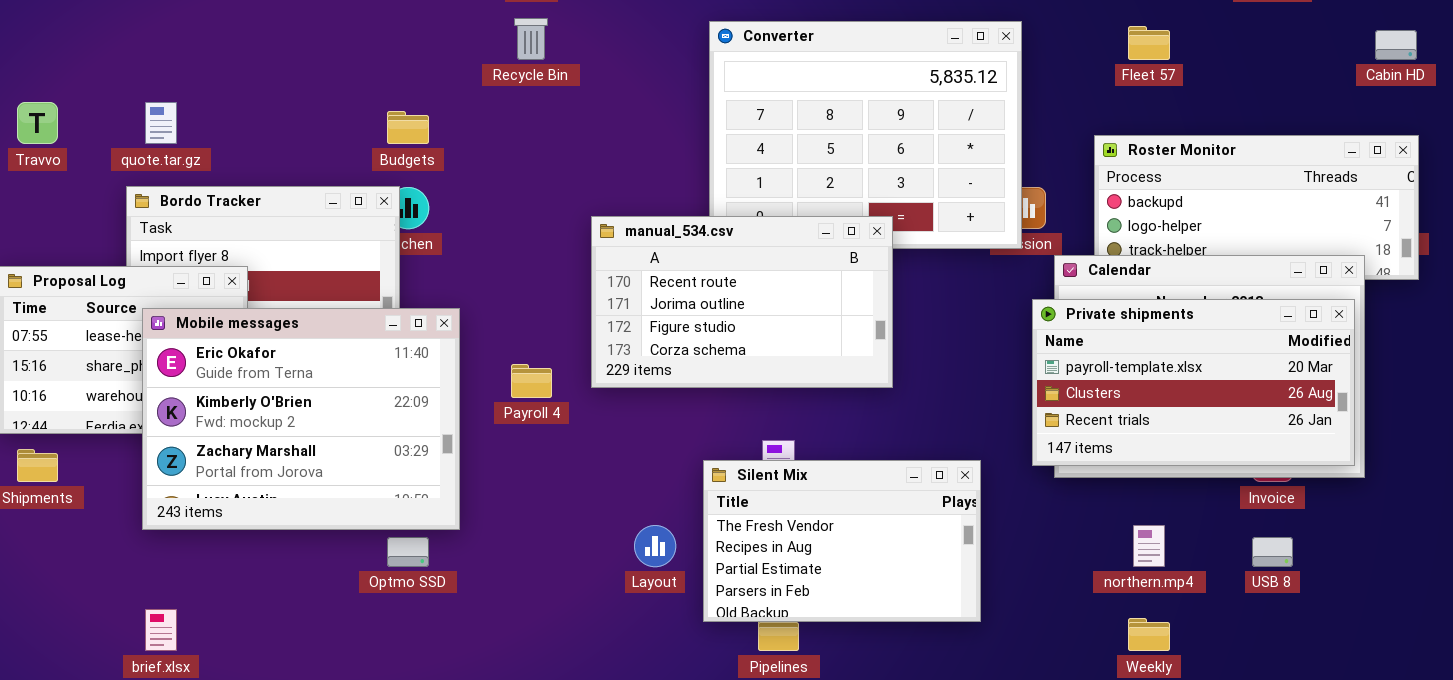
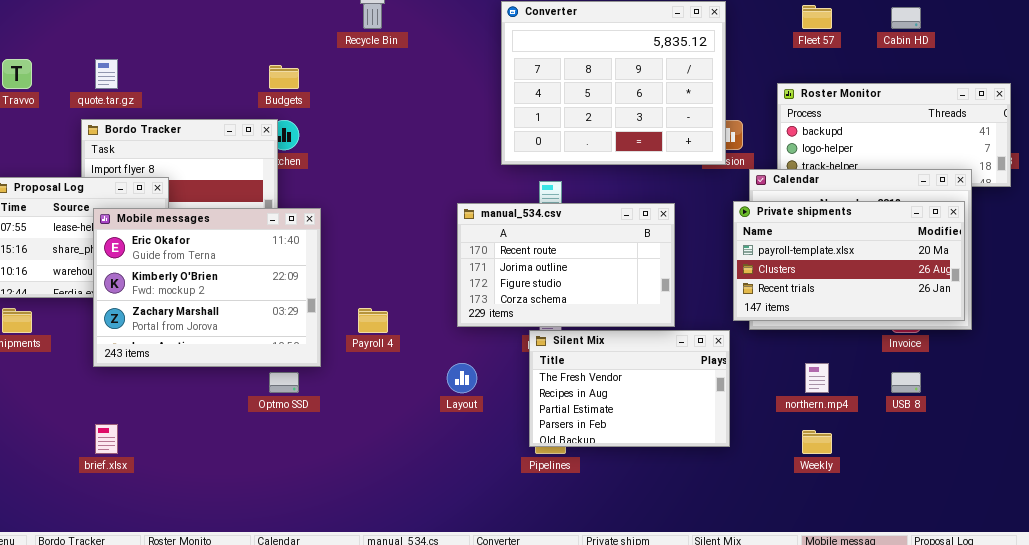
Cabin HD: [1375,30,1417,60] -> [891,7,921,29], moved
manual_534.csv: [591,216,893,388] -> [457,203,675,327], moved
Payroll 4: [511,364,552,398] -> [358,308,388,333], moved
Silent Mix: [703,460,981,622] -> [529,330,730,447], moved

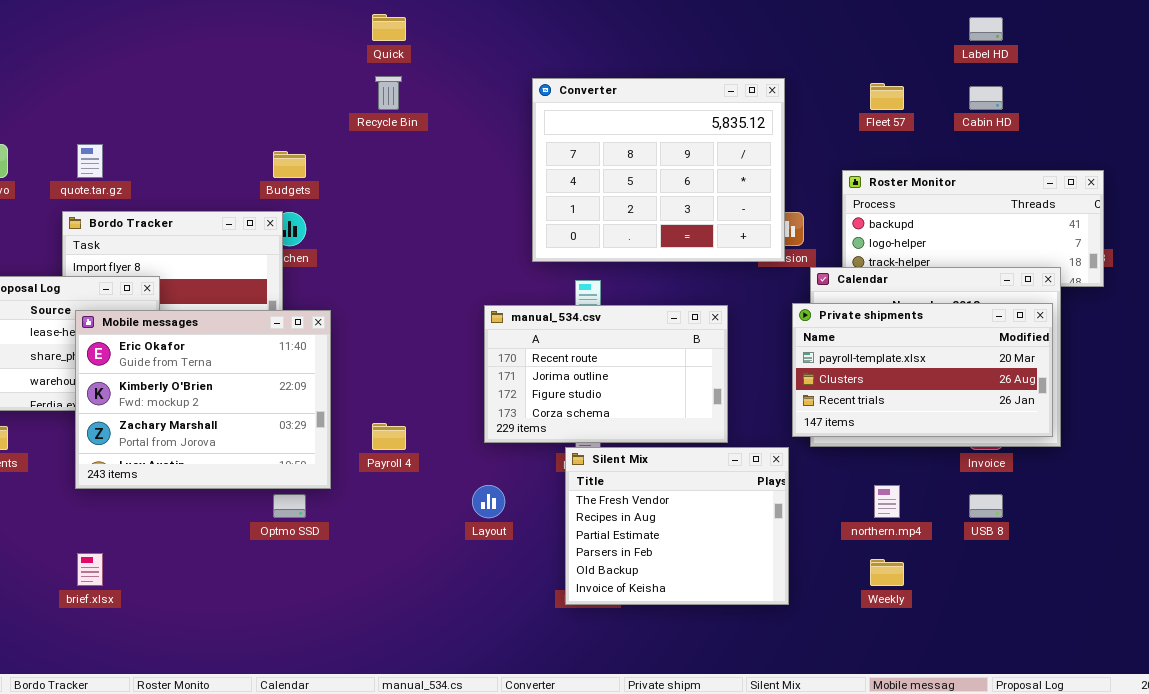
Silent Mix: [529,330,730,447] -> [565,447,789,605], resized

